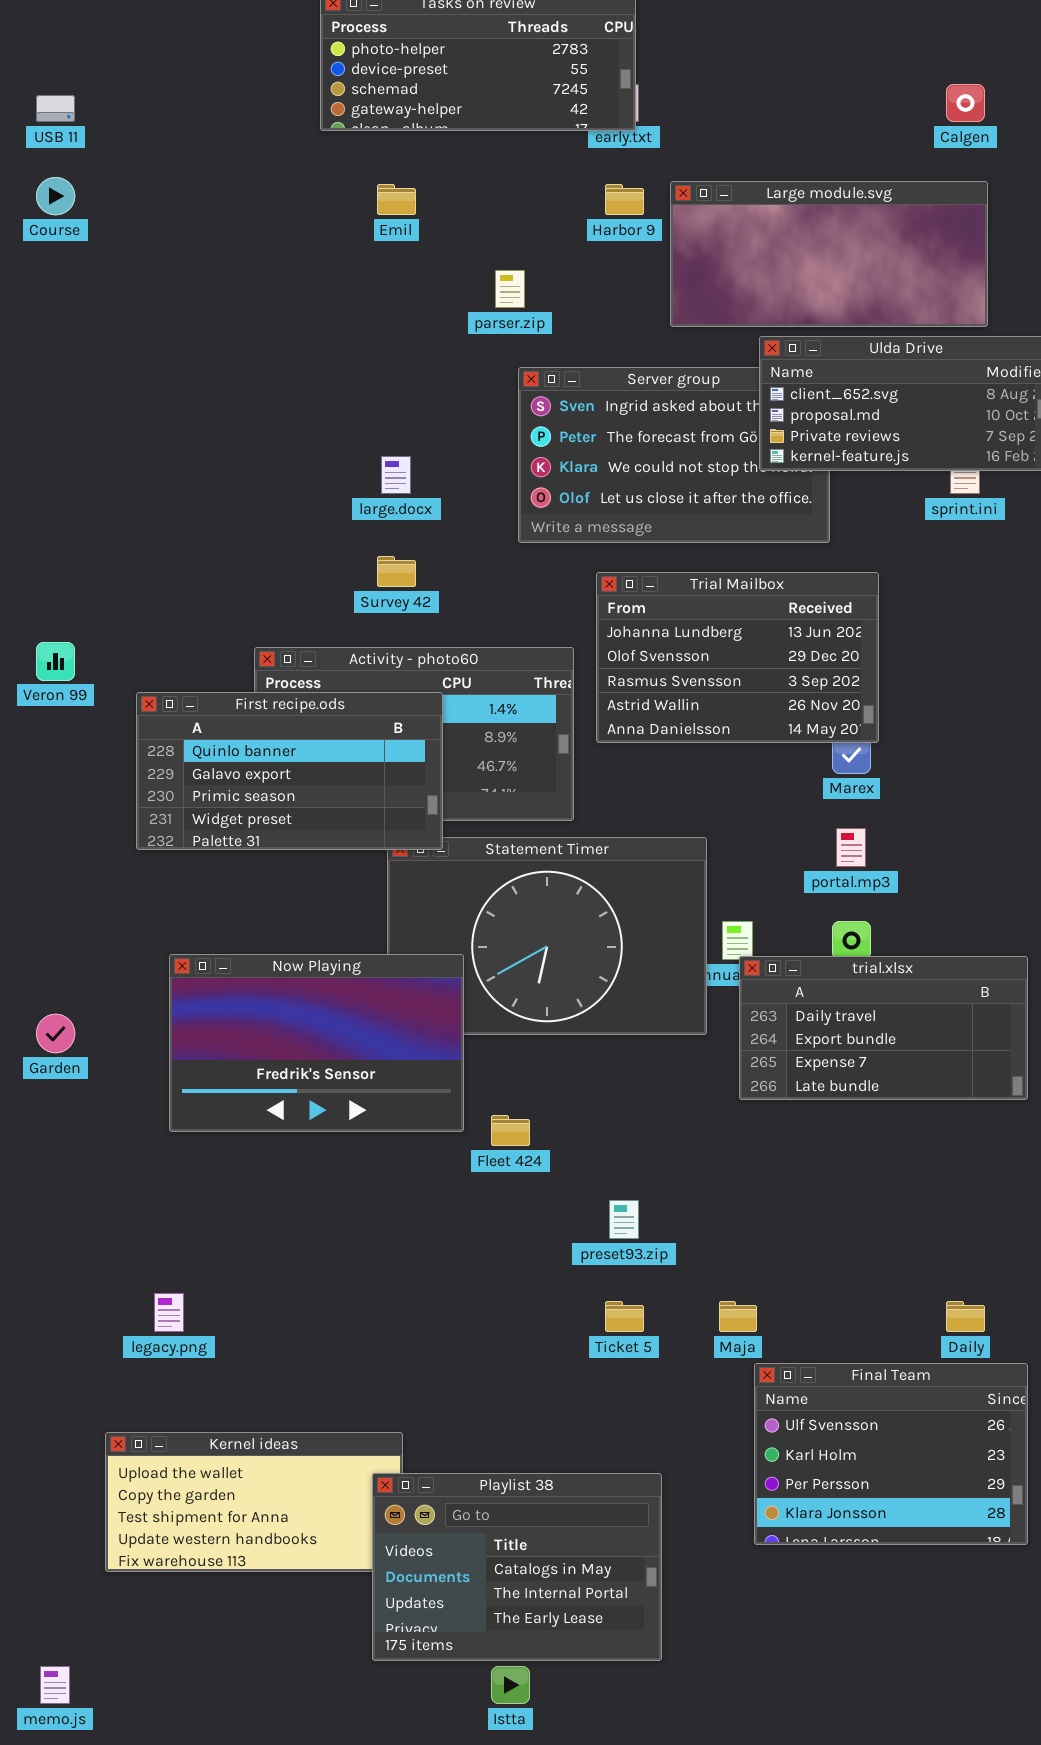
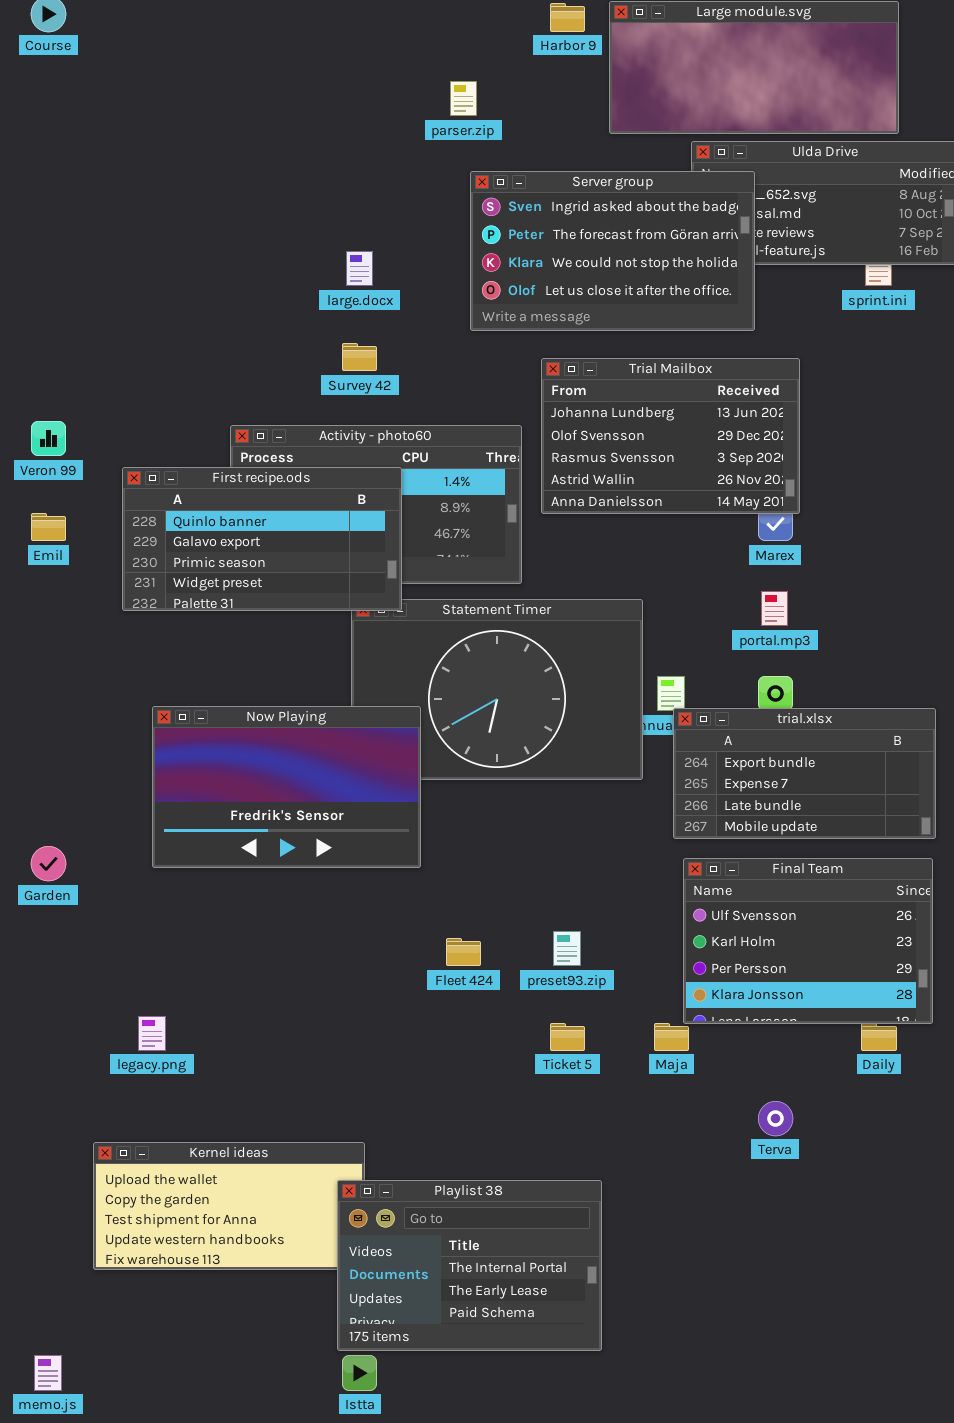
Emil: [377,184,416,215] -> [31,513,66,541], moved
Server group: [518,367,830,543] -> [470,171,755,331], raised
trial.xlsx: [739,956,1028,1100] -> [673,708,936,839], scrolled down 1 row
Garden: [36,1014,75,1053] -> [31,846,66,881], moved
Fleet 424: [491,1115,530,1146] -> [446,938,481,966], moved
Final Team: [754,1363,1028,1545] -> [683,858,933,1024], moved
Playlist 38: [372,1473,662,1661] -> [337,1180,602,1351], scrolled down 1 row
Istta: [491,1666,530,1704] -> [342,1355,377,1391], moved

